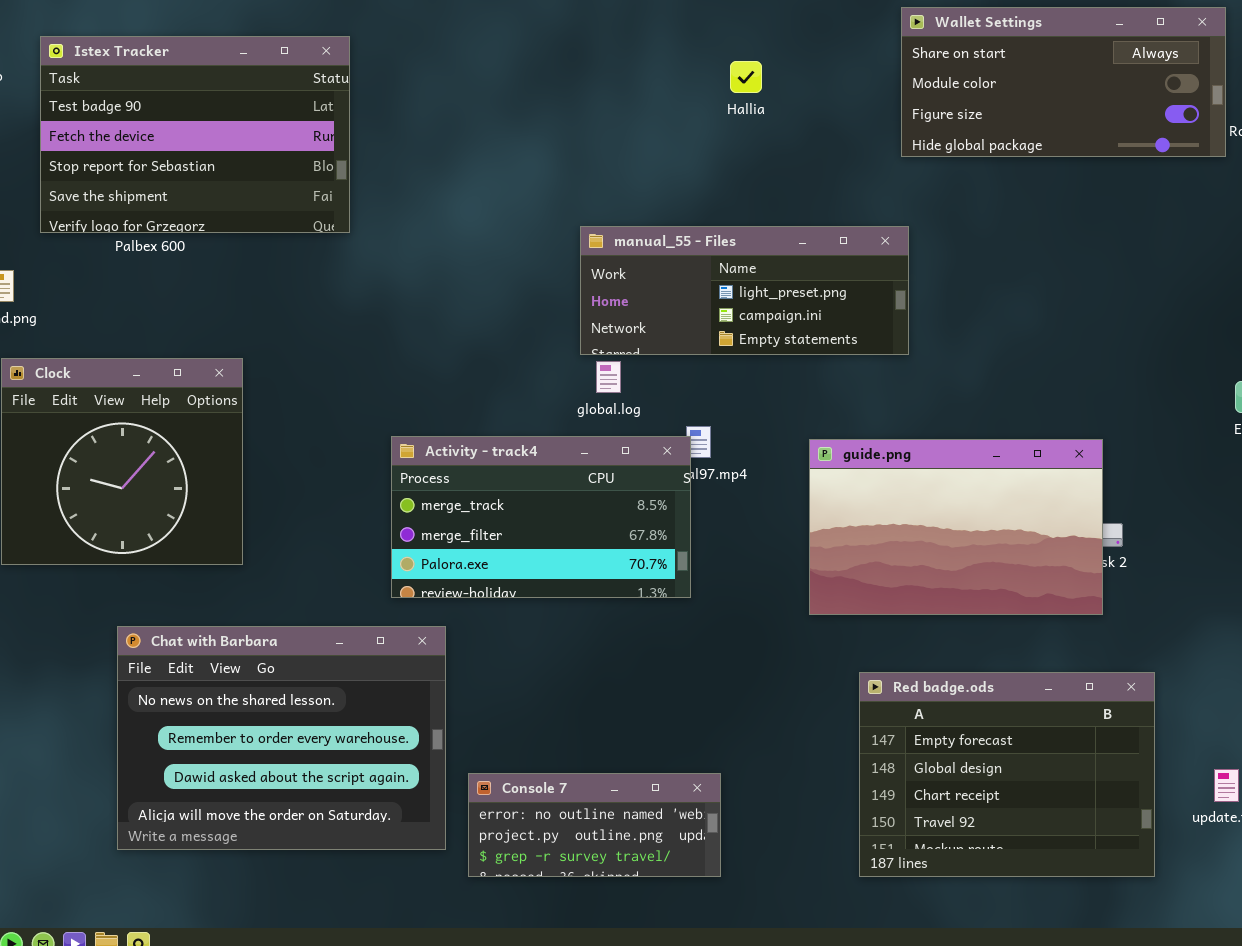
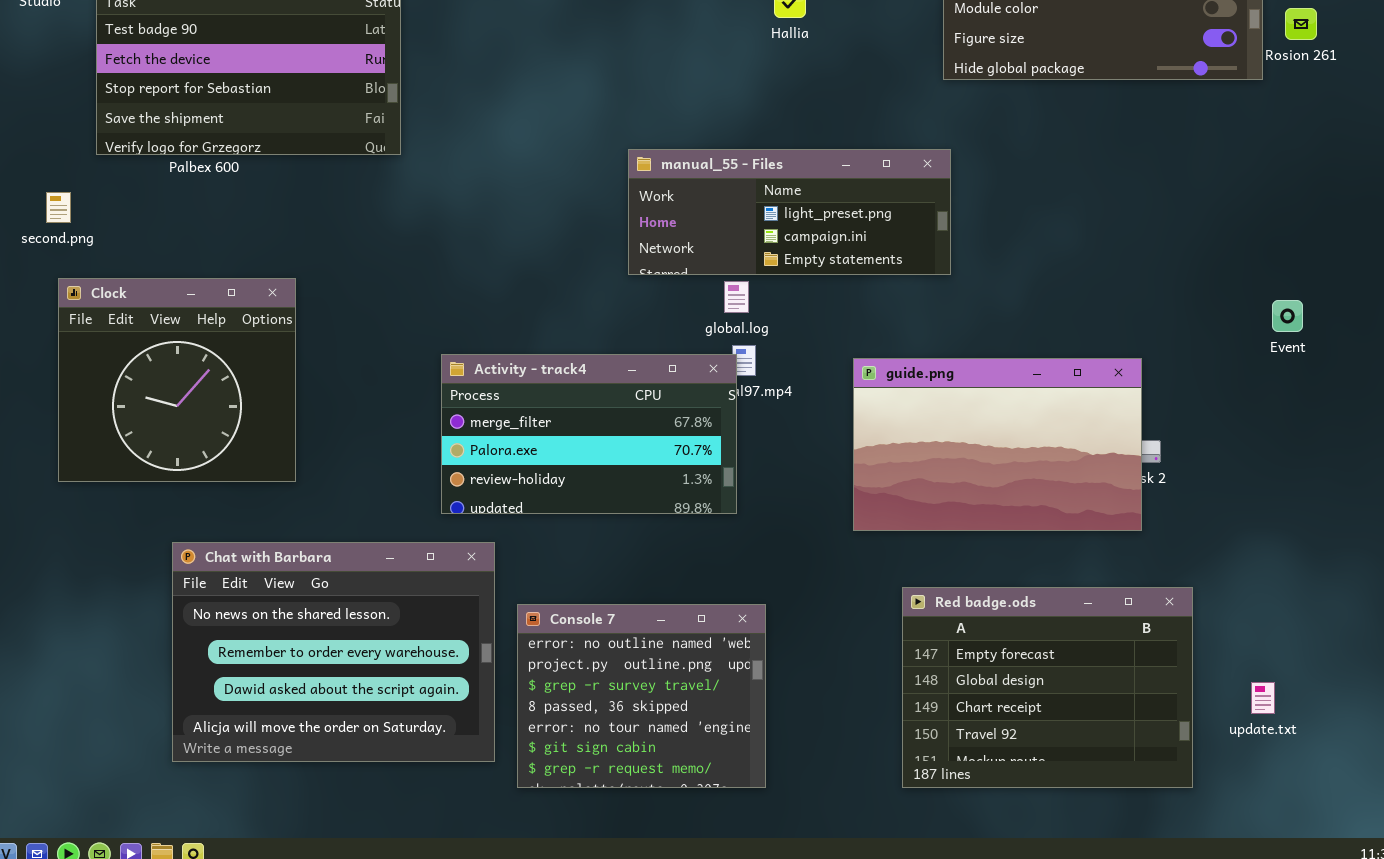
global.log: [596,361,621,393] -> [724,281,749,313], moved
Activity - track4: [391,436,691,598] -> [441,354,737,514], scrolled down 1 row
Console 7: [468,773,721,877] -> [517,604,766,788], resized

